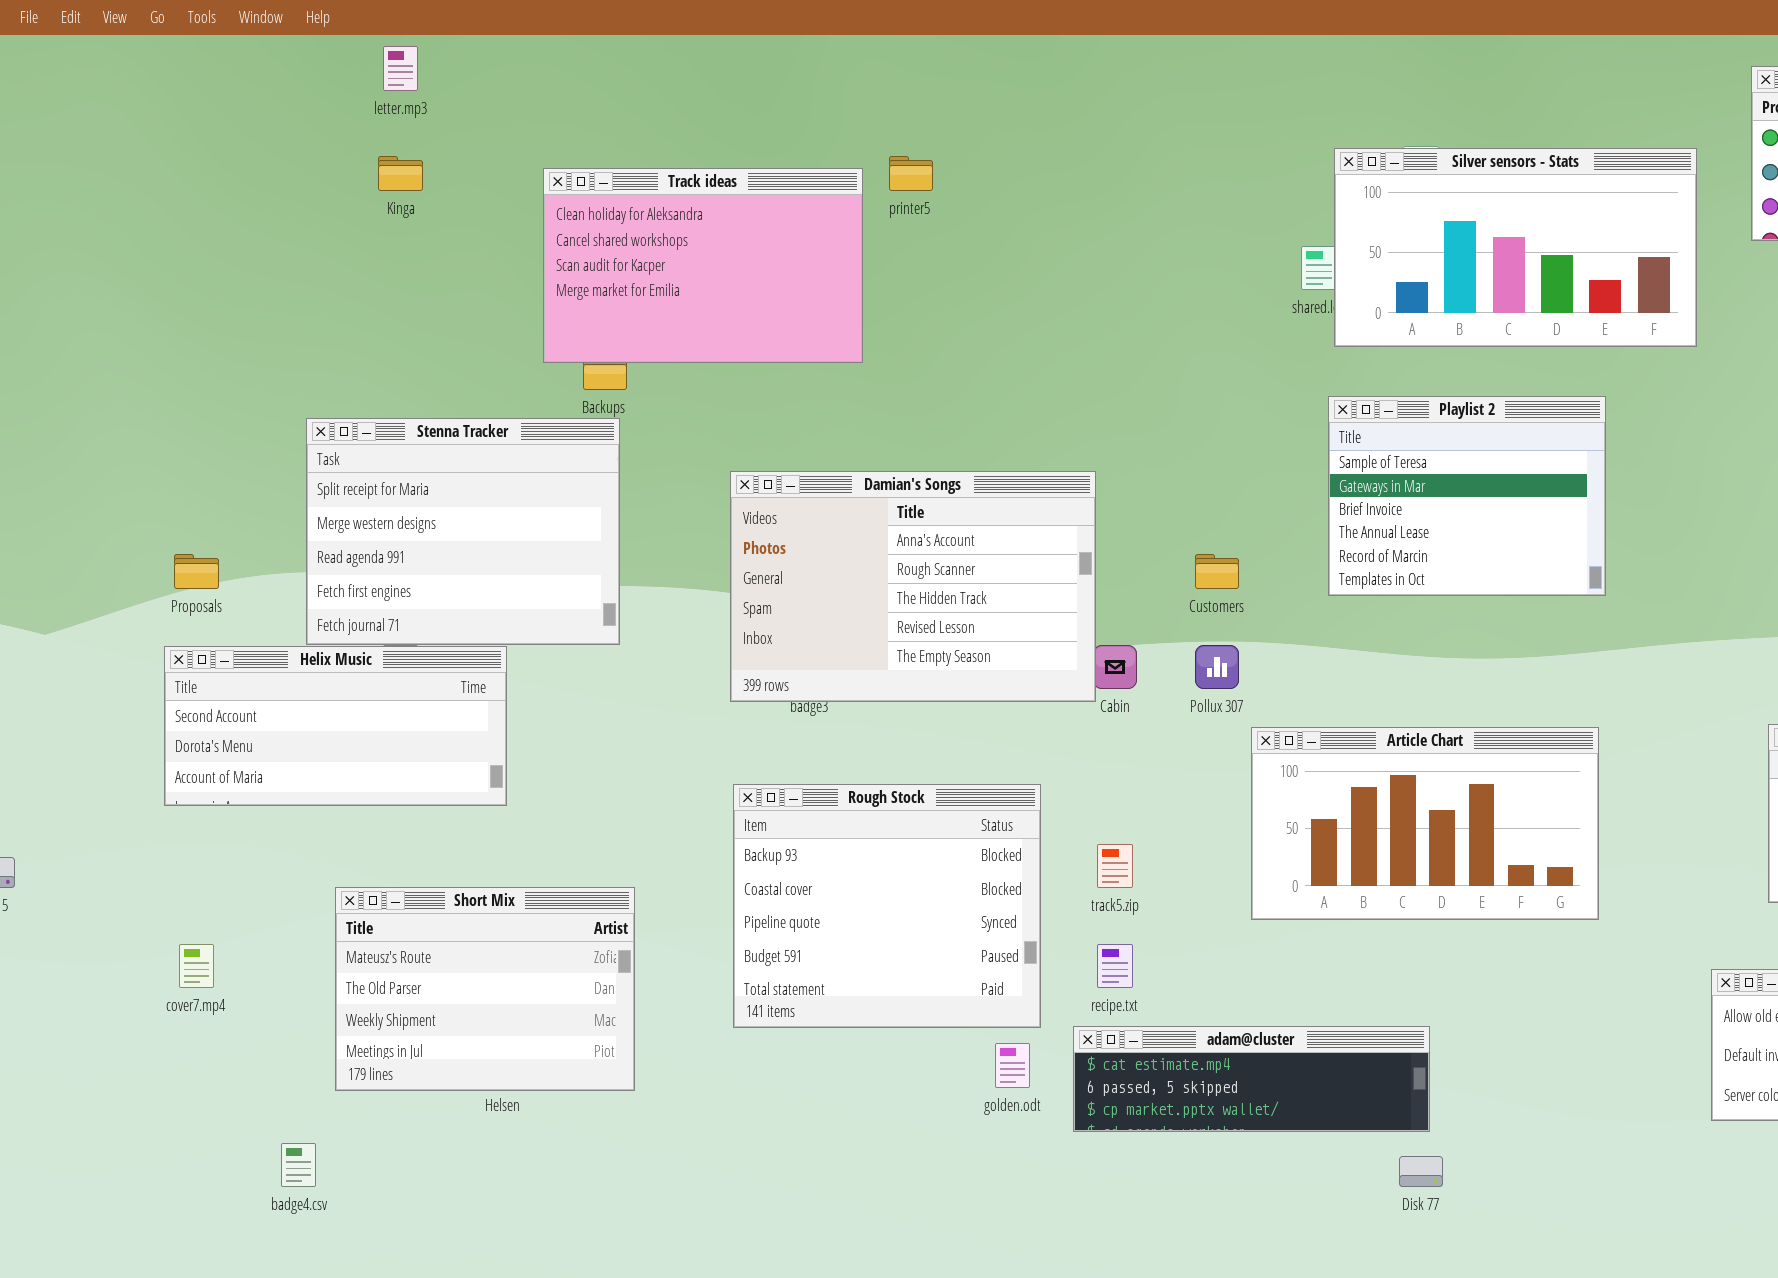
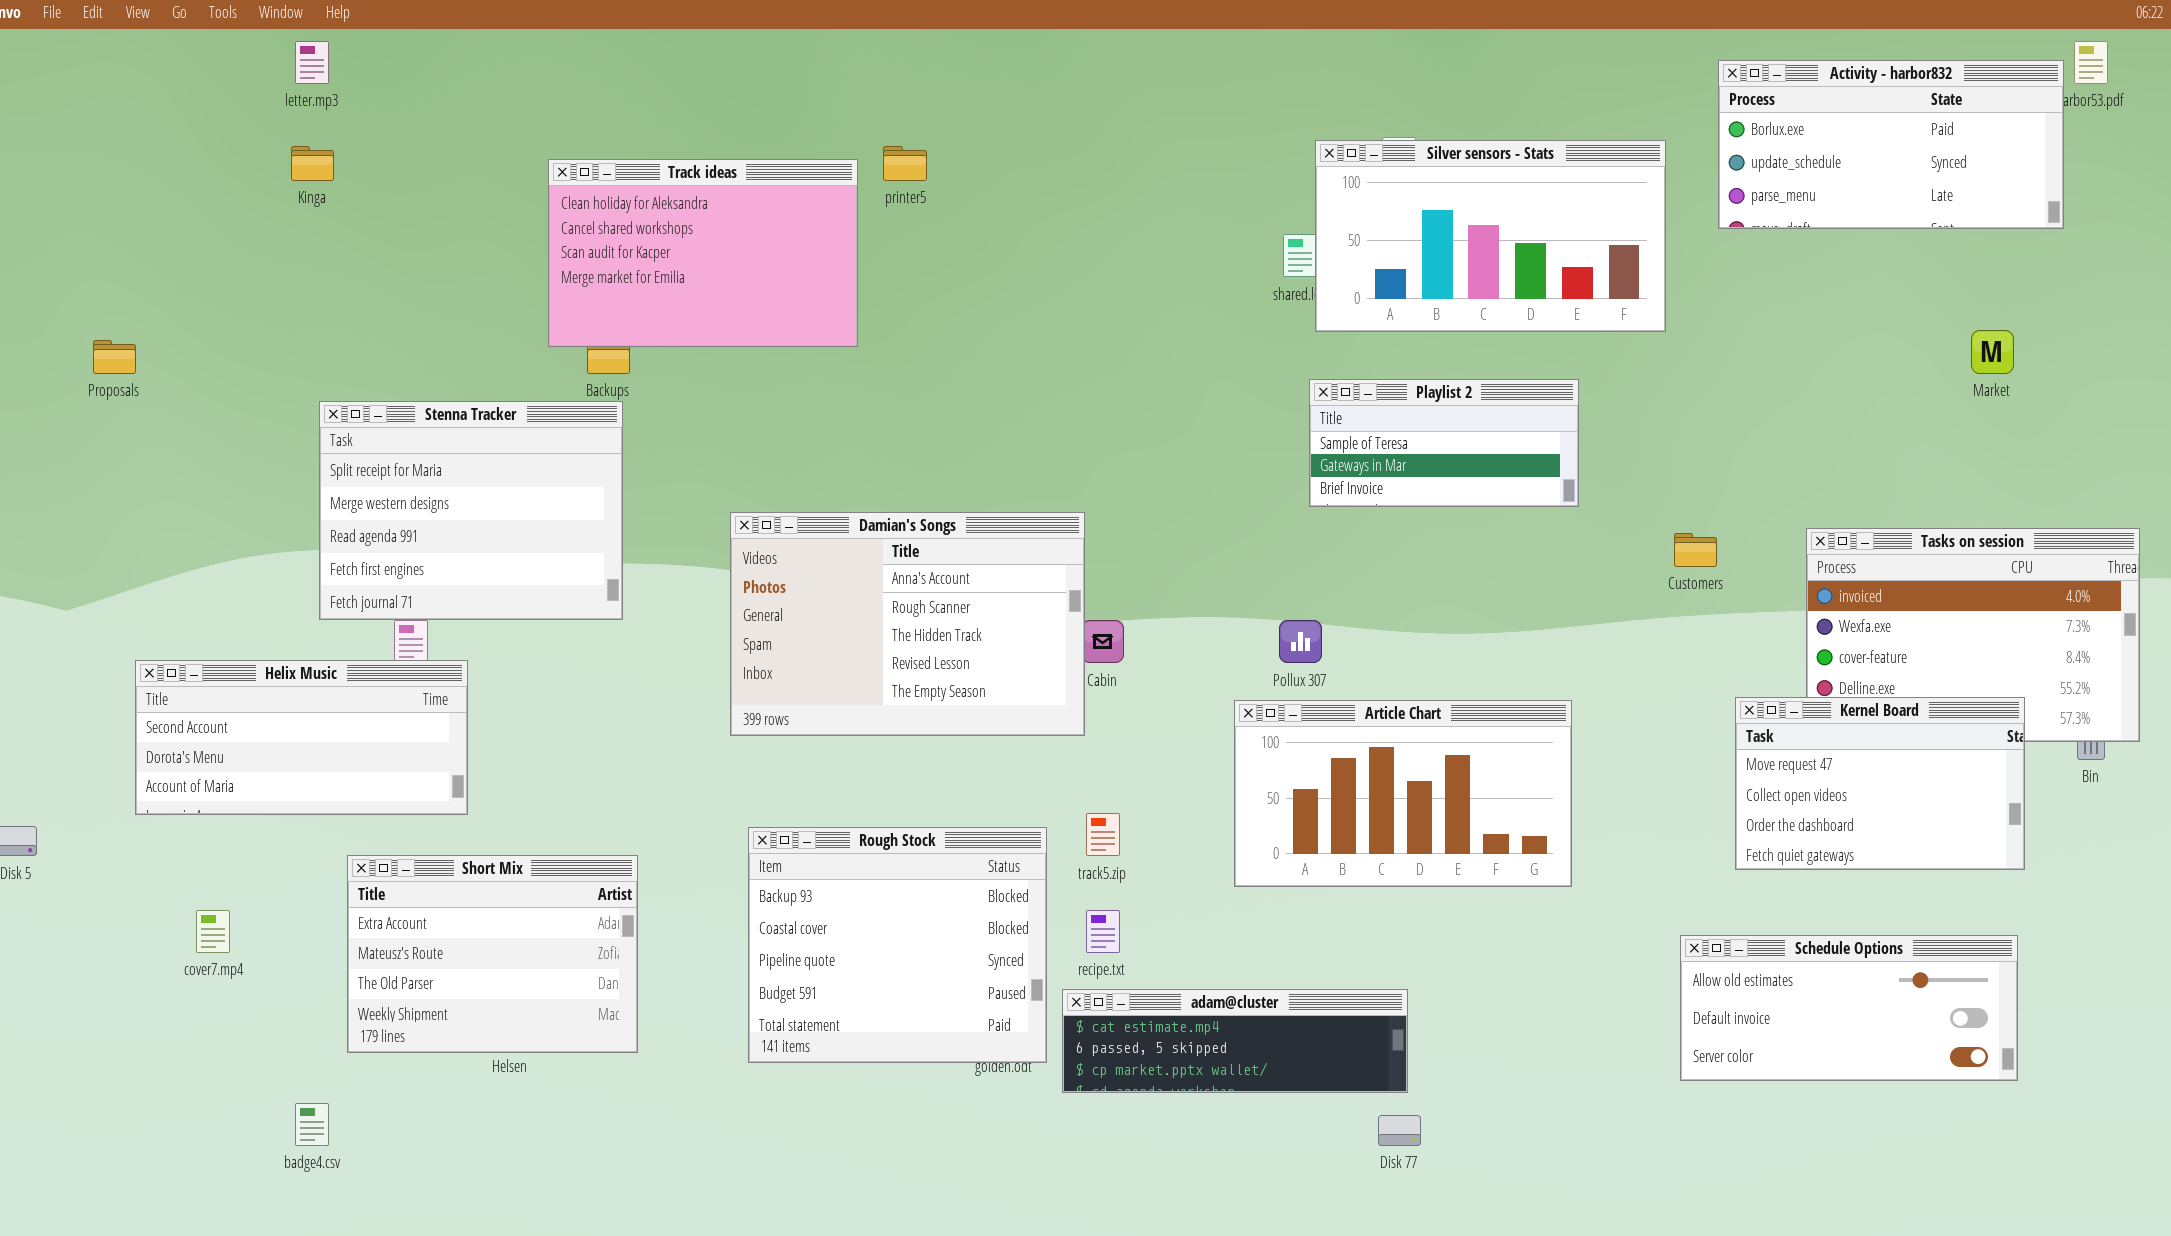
letter.mp3: [383,46,418,91] -> [295,41,329,84], moved
Kinga: [378,156,423,191] -> [291,146,334,181], moved
Playlist 2: [1328,396,1606,596] -> [1309,379,1579,507], resized
Damian's Songs: [730,471,1096,702] -> [730,512,1085,736], moved
Proposals: [174,554,219,589] -> [93,340,136,374], moved
Customers: [1195,554,1239,589] -> [1674,533,1717,567], moved
Pollux 307: [1195,645,1239,689] -> [1279,620,1322,663], moved
Helix Music: [164,646,507,806] -> [135,660,468,815], moved
Rough Stock: [733,784,1041,1028] -> [748,827,1047,1063], moved
Short Mix: [335,887,635,1091] -> [347,855,638,1053], scrolled up 1 row

